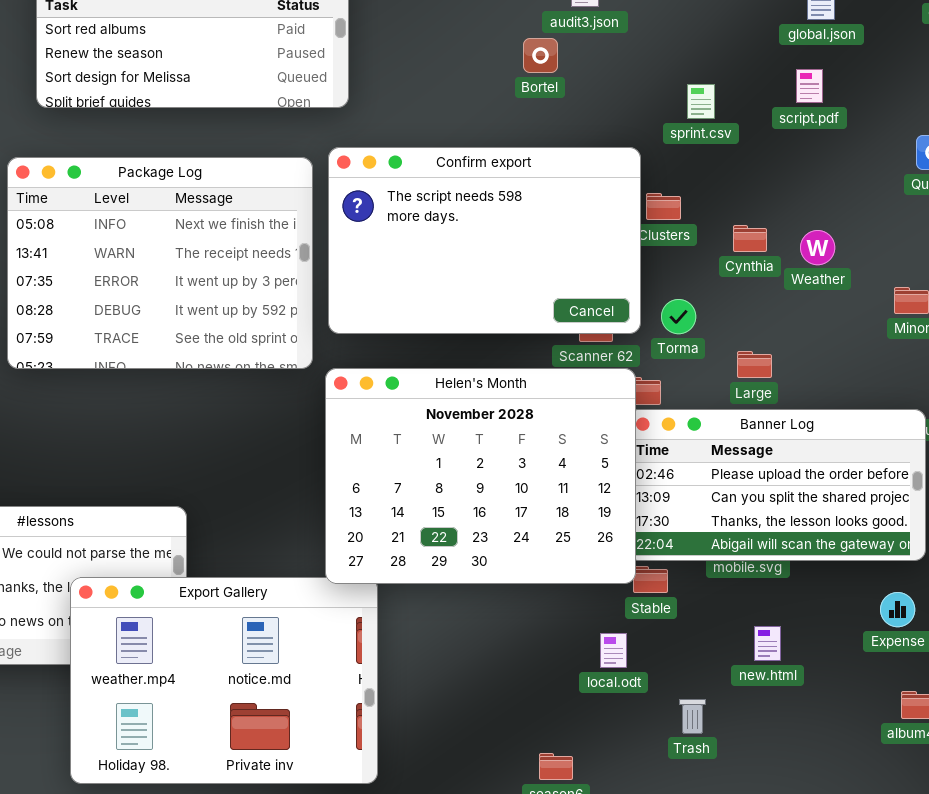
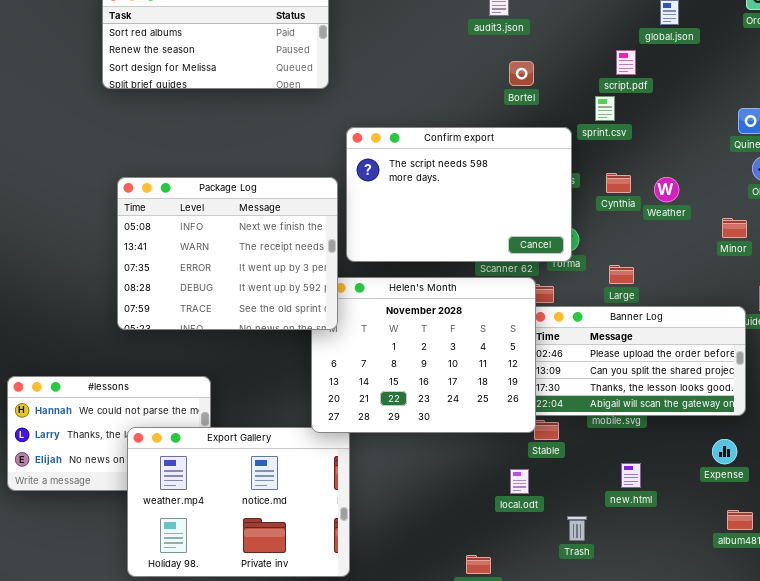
Bortel: [523,38,558,73] -> [509,61,534,86], moved
script.pdf: [796,69,823,103] -> [616,50,636,75], moved
sprint.csv: [687,84,715,119] -> [595,96,615,121], moved
Confirm export: [328,147,641,334] -> [346,127,572,262], moved
Package Log: [7,157,313,369] -> [117,177,338,330], moved

